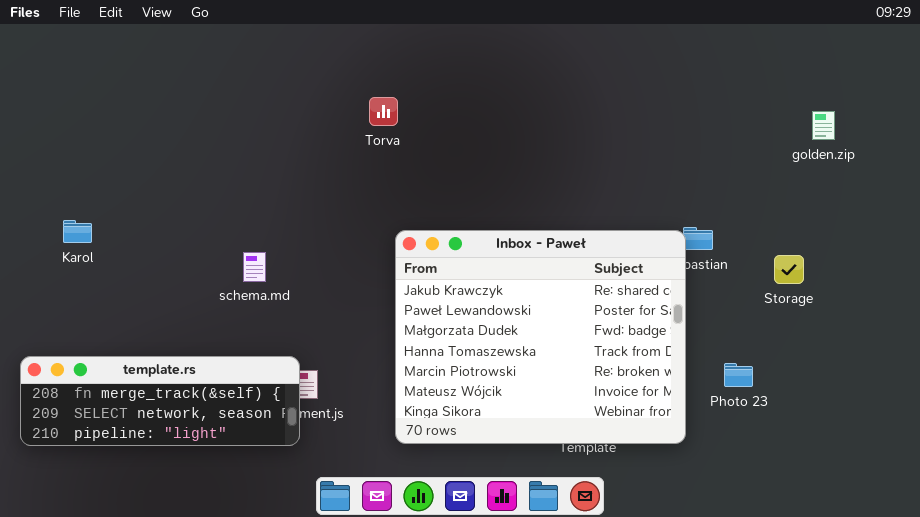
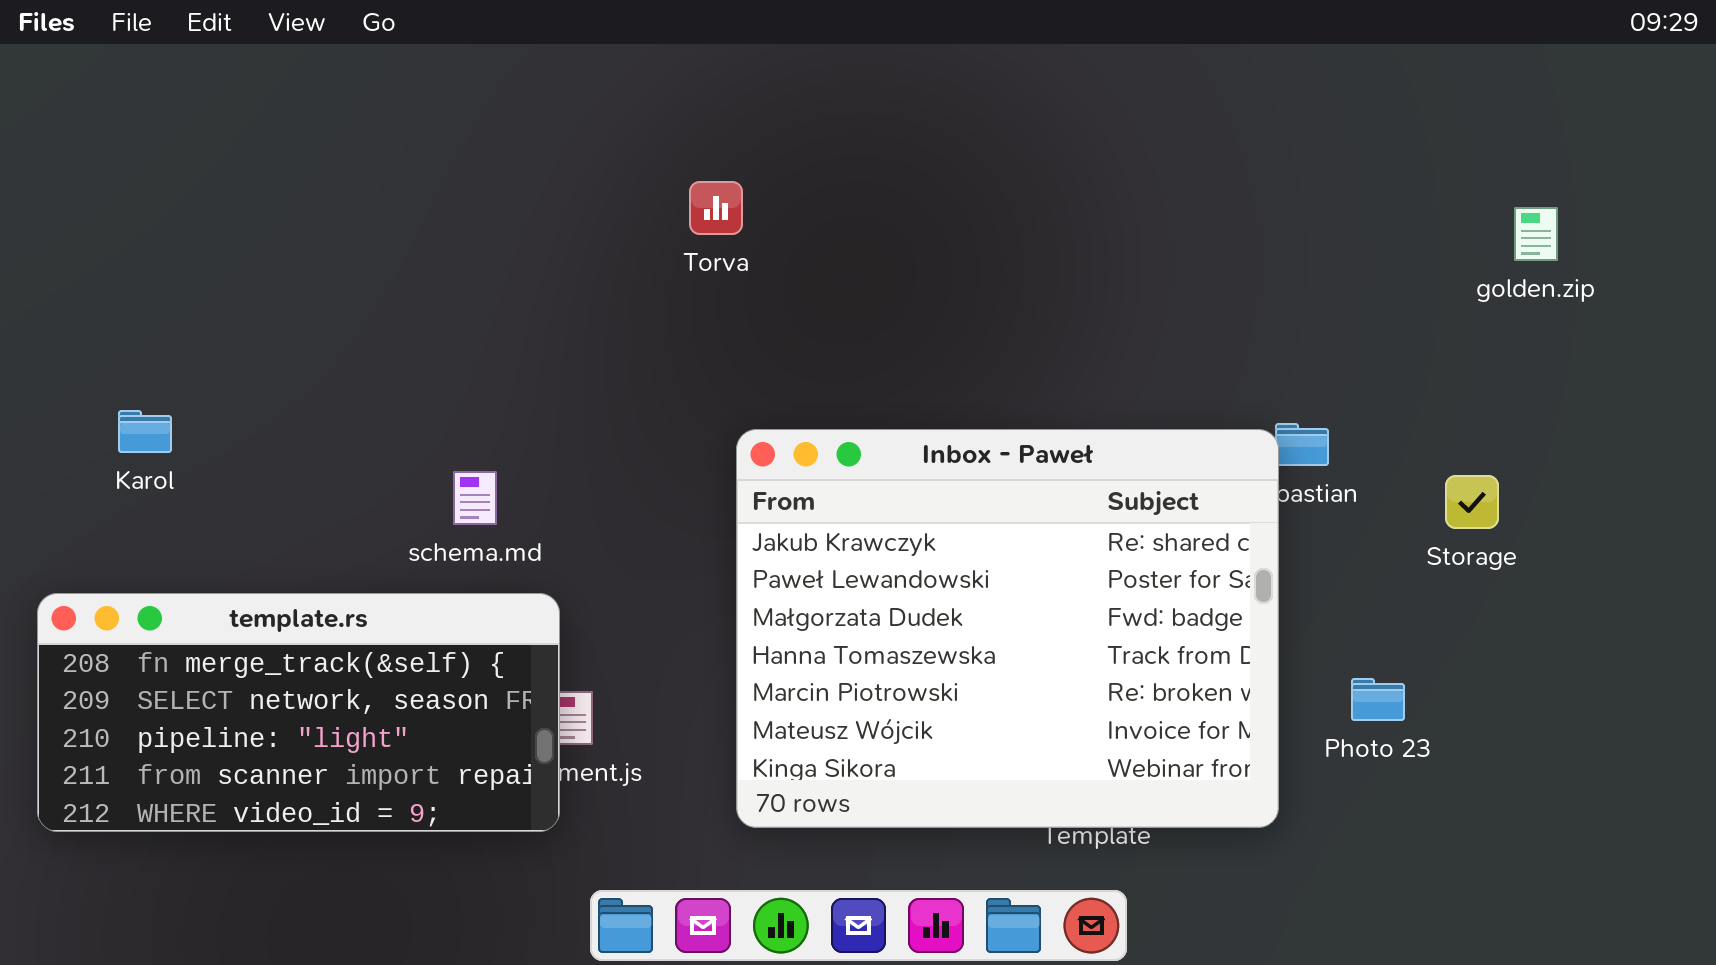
template.rs: [20,356,300,446] -> [37,593,560,832], resized

